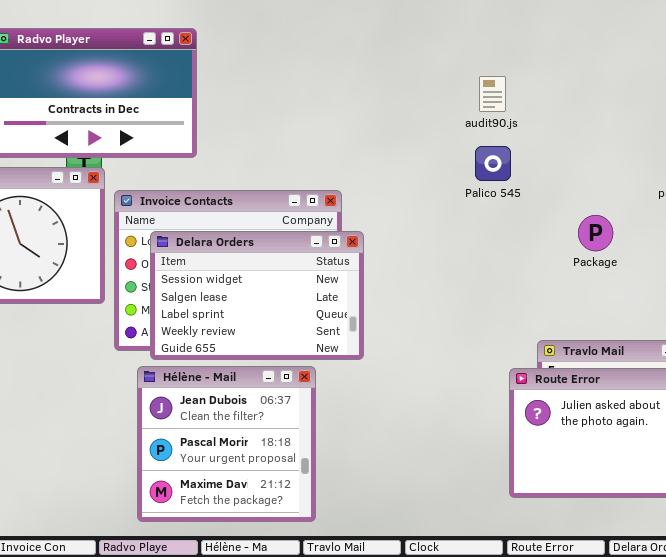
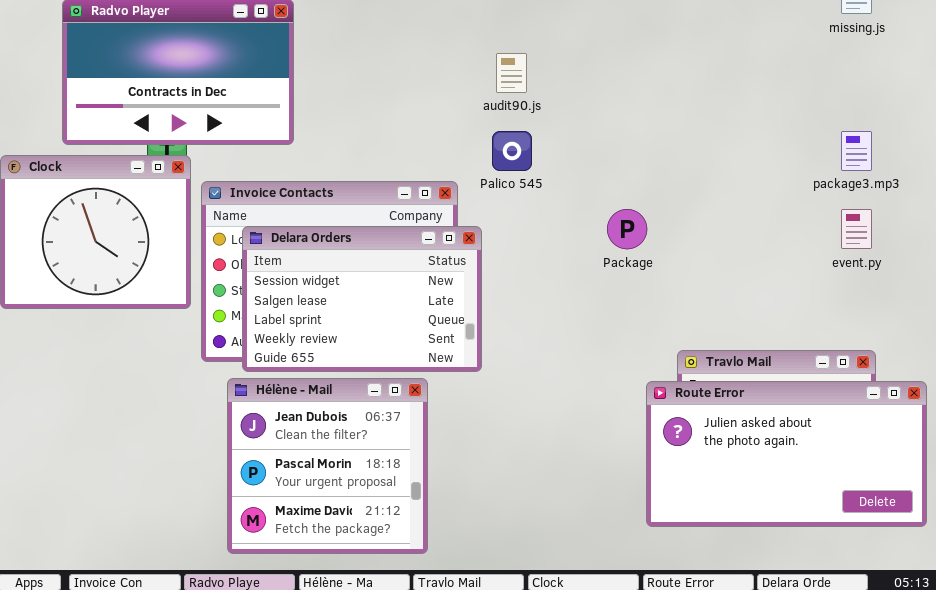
audit90.js: [479,76,506,112] -> [496,53,527,93], moved
Palico 545: [475,146,511,181] -> [492,131,532,171], moved
Package: [578,215,613,251] -> [607,209,647,249], moved

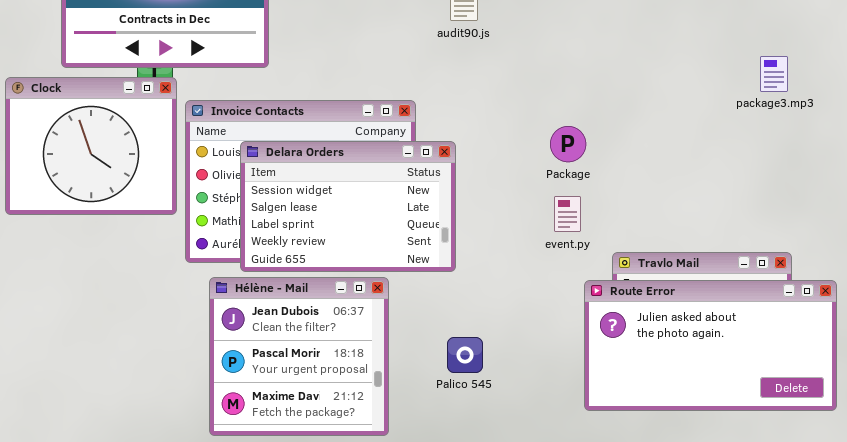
Palico 545: [492,131,532,171] -> [447,337,483,373], moved
event.py: [841,209,872,249] -> [554,196,581,232], moved
Delara Orders: [242,226,482,372] -> [240,141,456,272], moved

